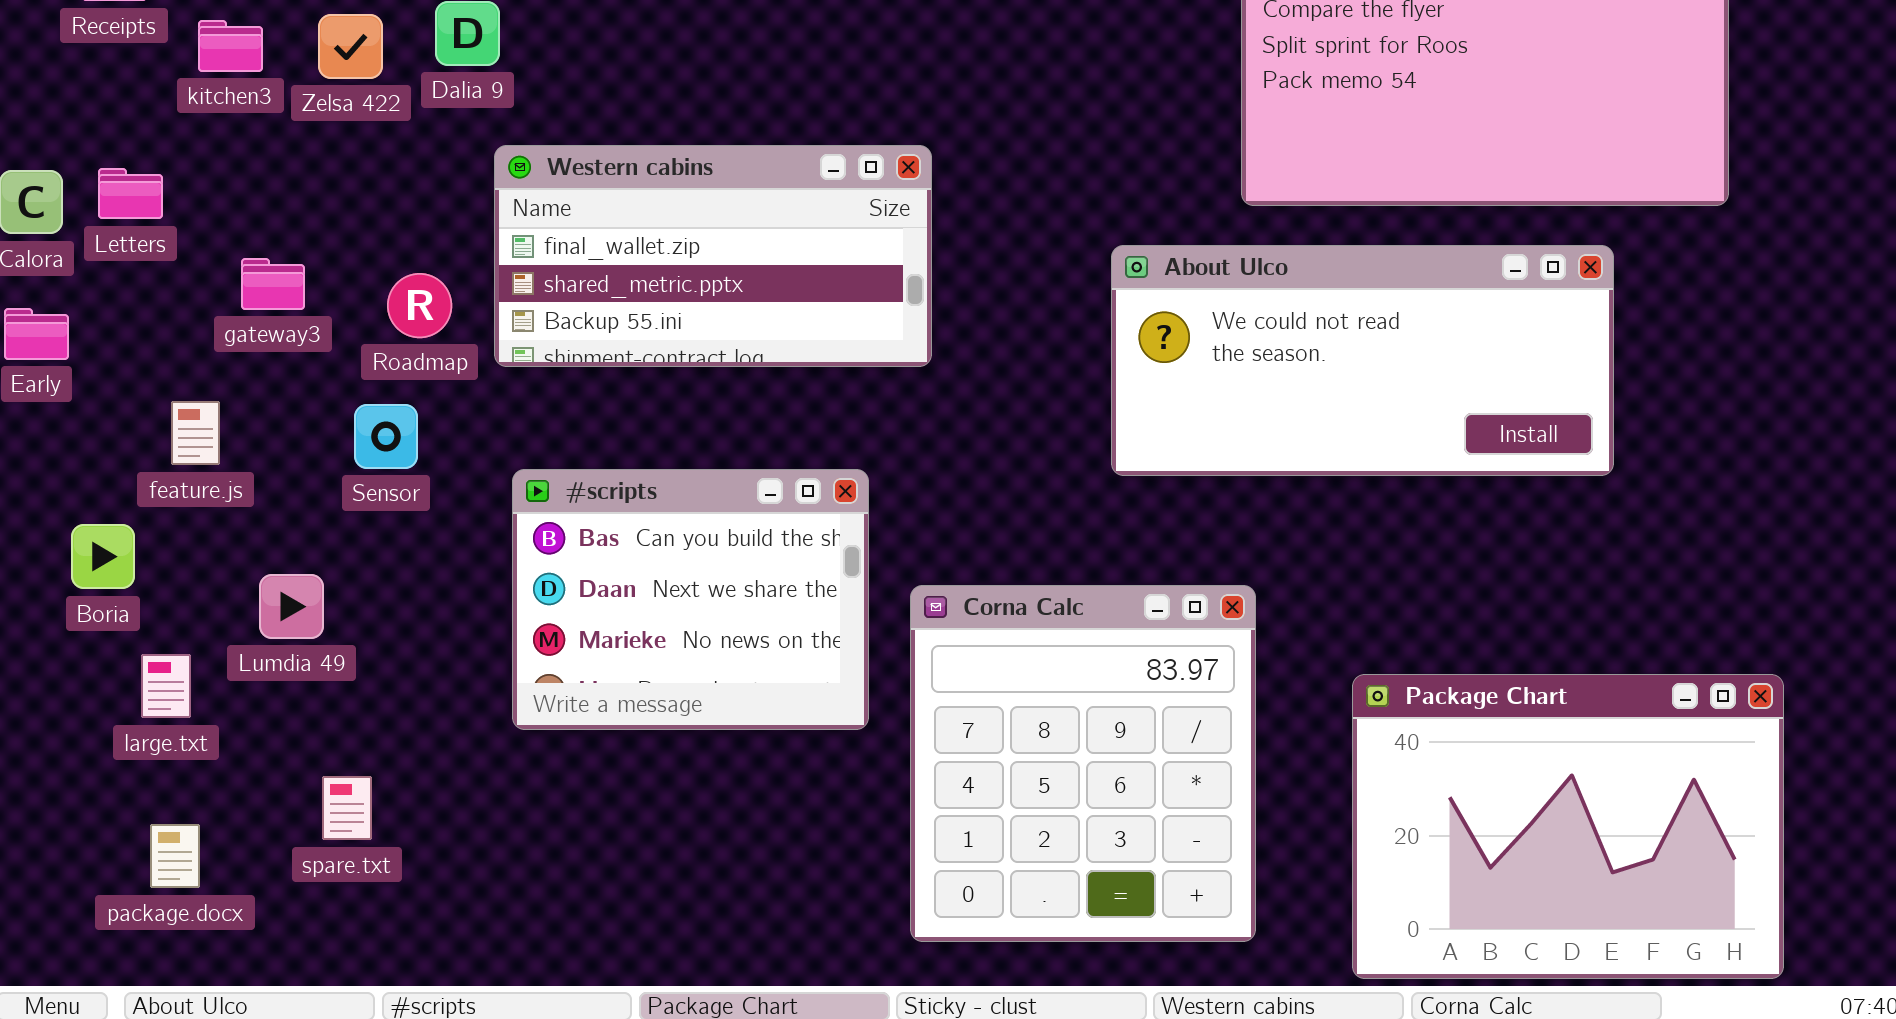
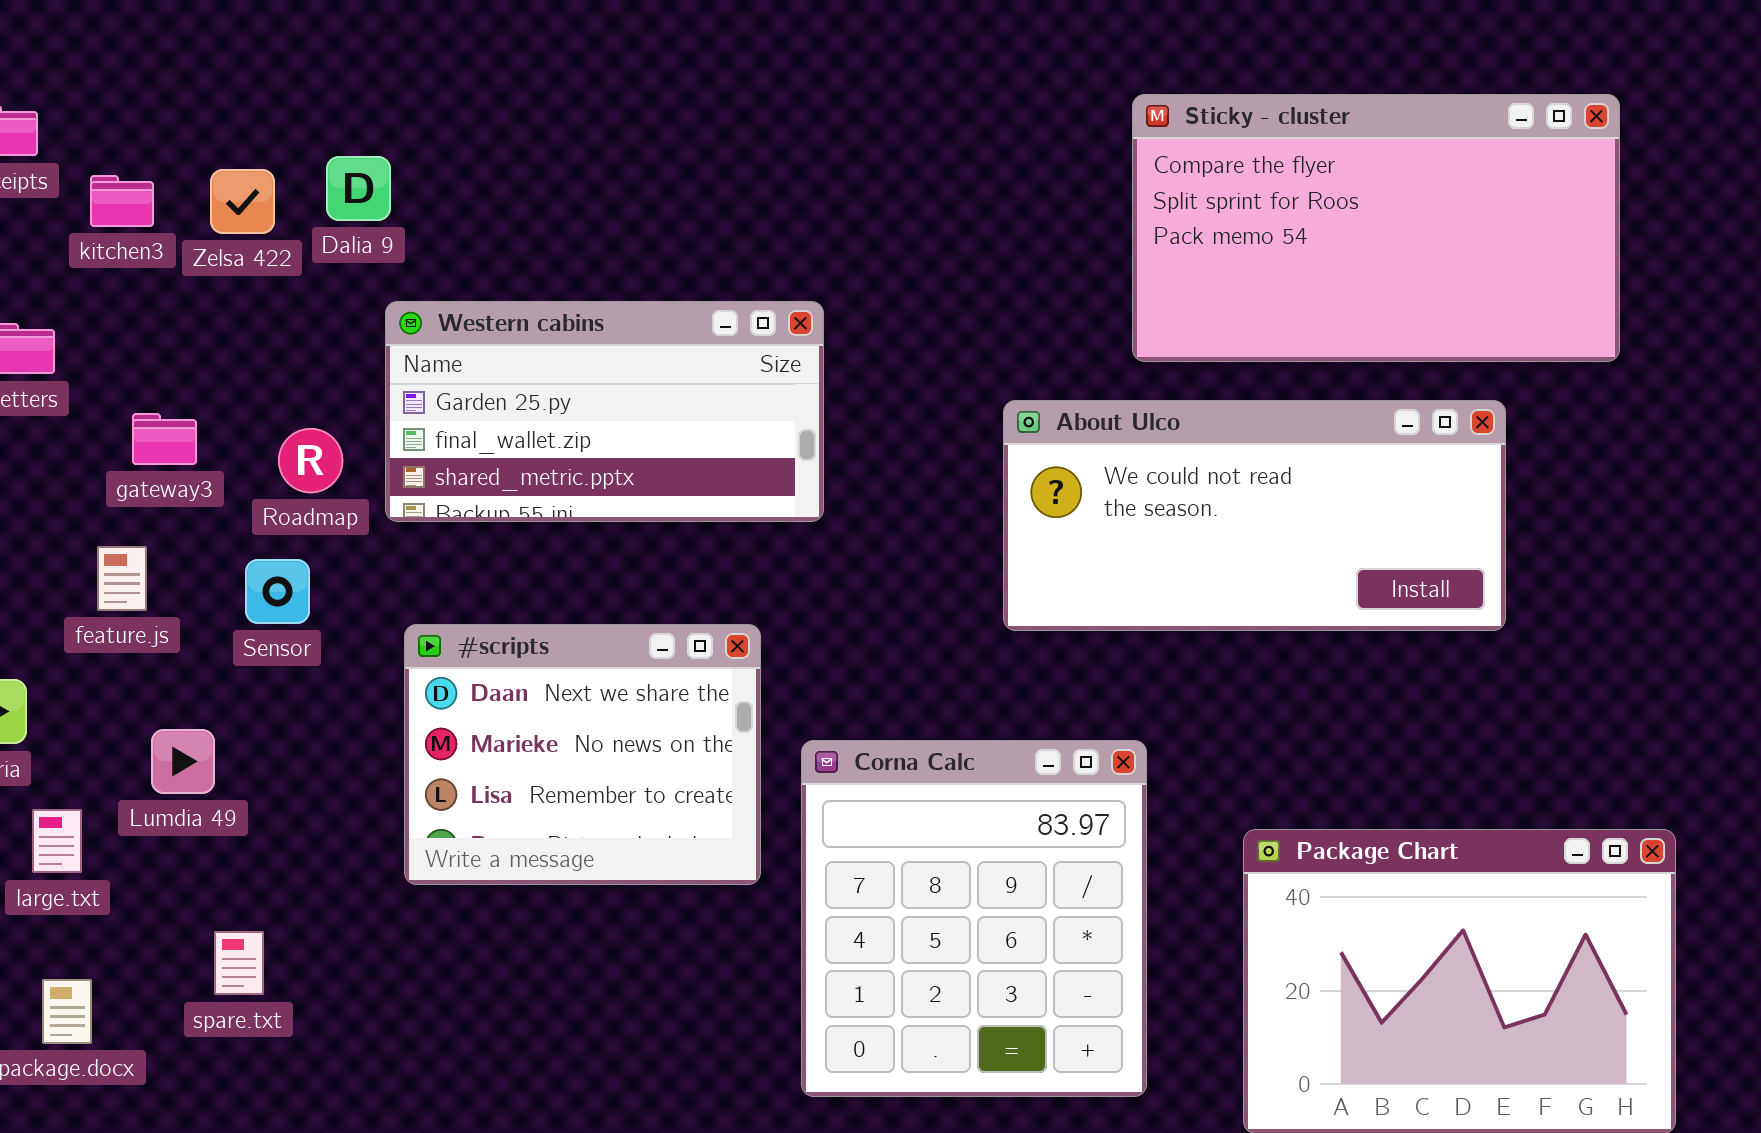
Western cabins: [494,145,932,367] -> [385,301,824,522], scrolled up 1 row
feature.js: [171,401,220,465] -> [97,546,147,611], moved
#scripts: [512,469,869,730] -> [404,624,761,885], scrolled down 1 row

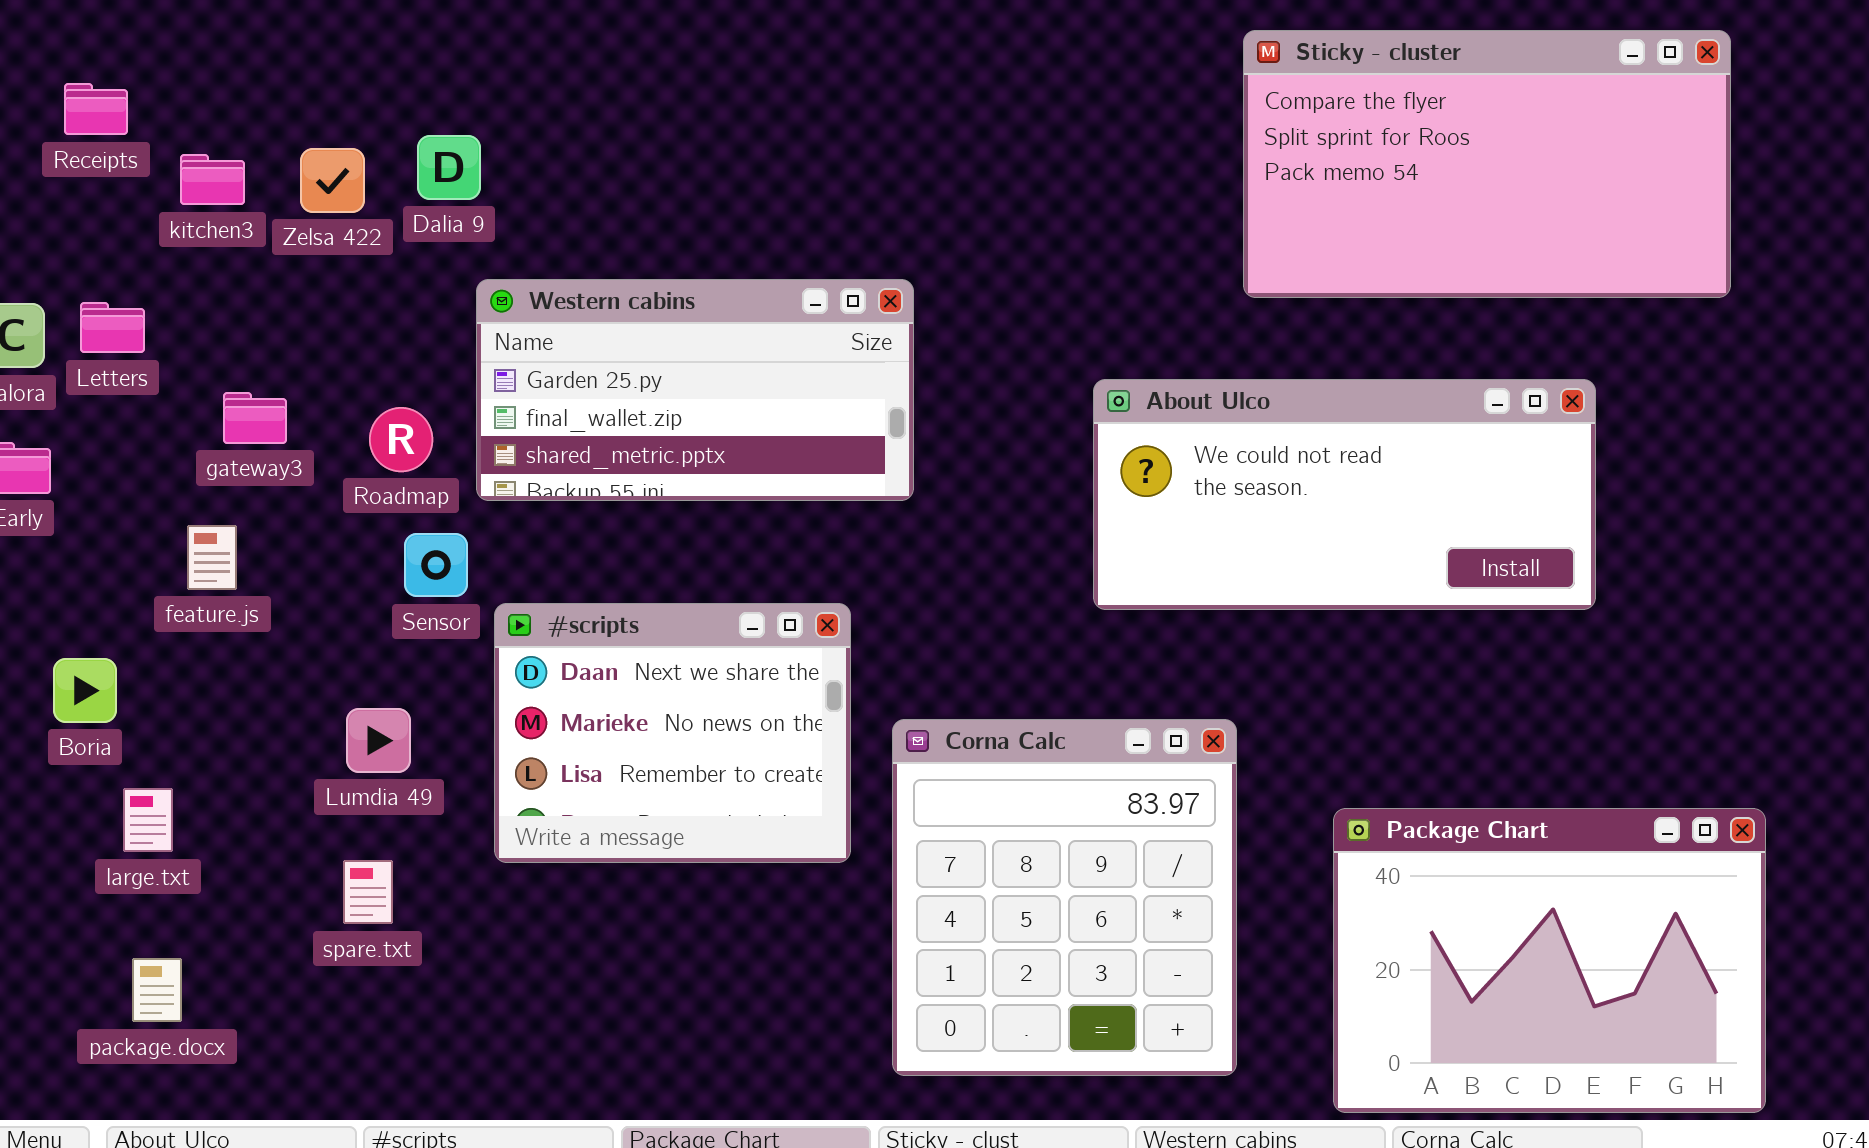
Sticky - cluster: [1132,94,1620,362] -> [1243,30,1731,298], moved
Sensor: [245,559,310,624] -> [404,533,468,597], moved
Lumdia 49: [151,729,215,794] -> [346,708,411,773], moved
spare.txt: [214,931,264,995] -> [343,860,393,924], moved

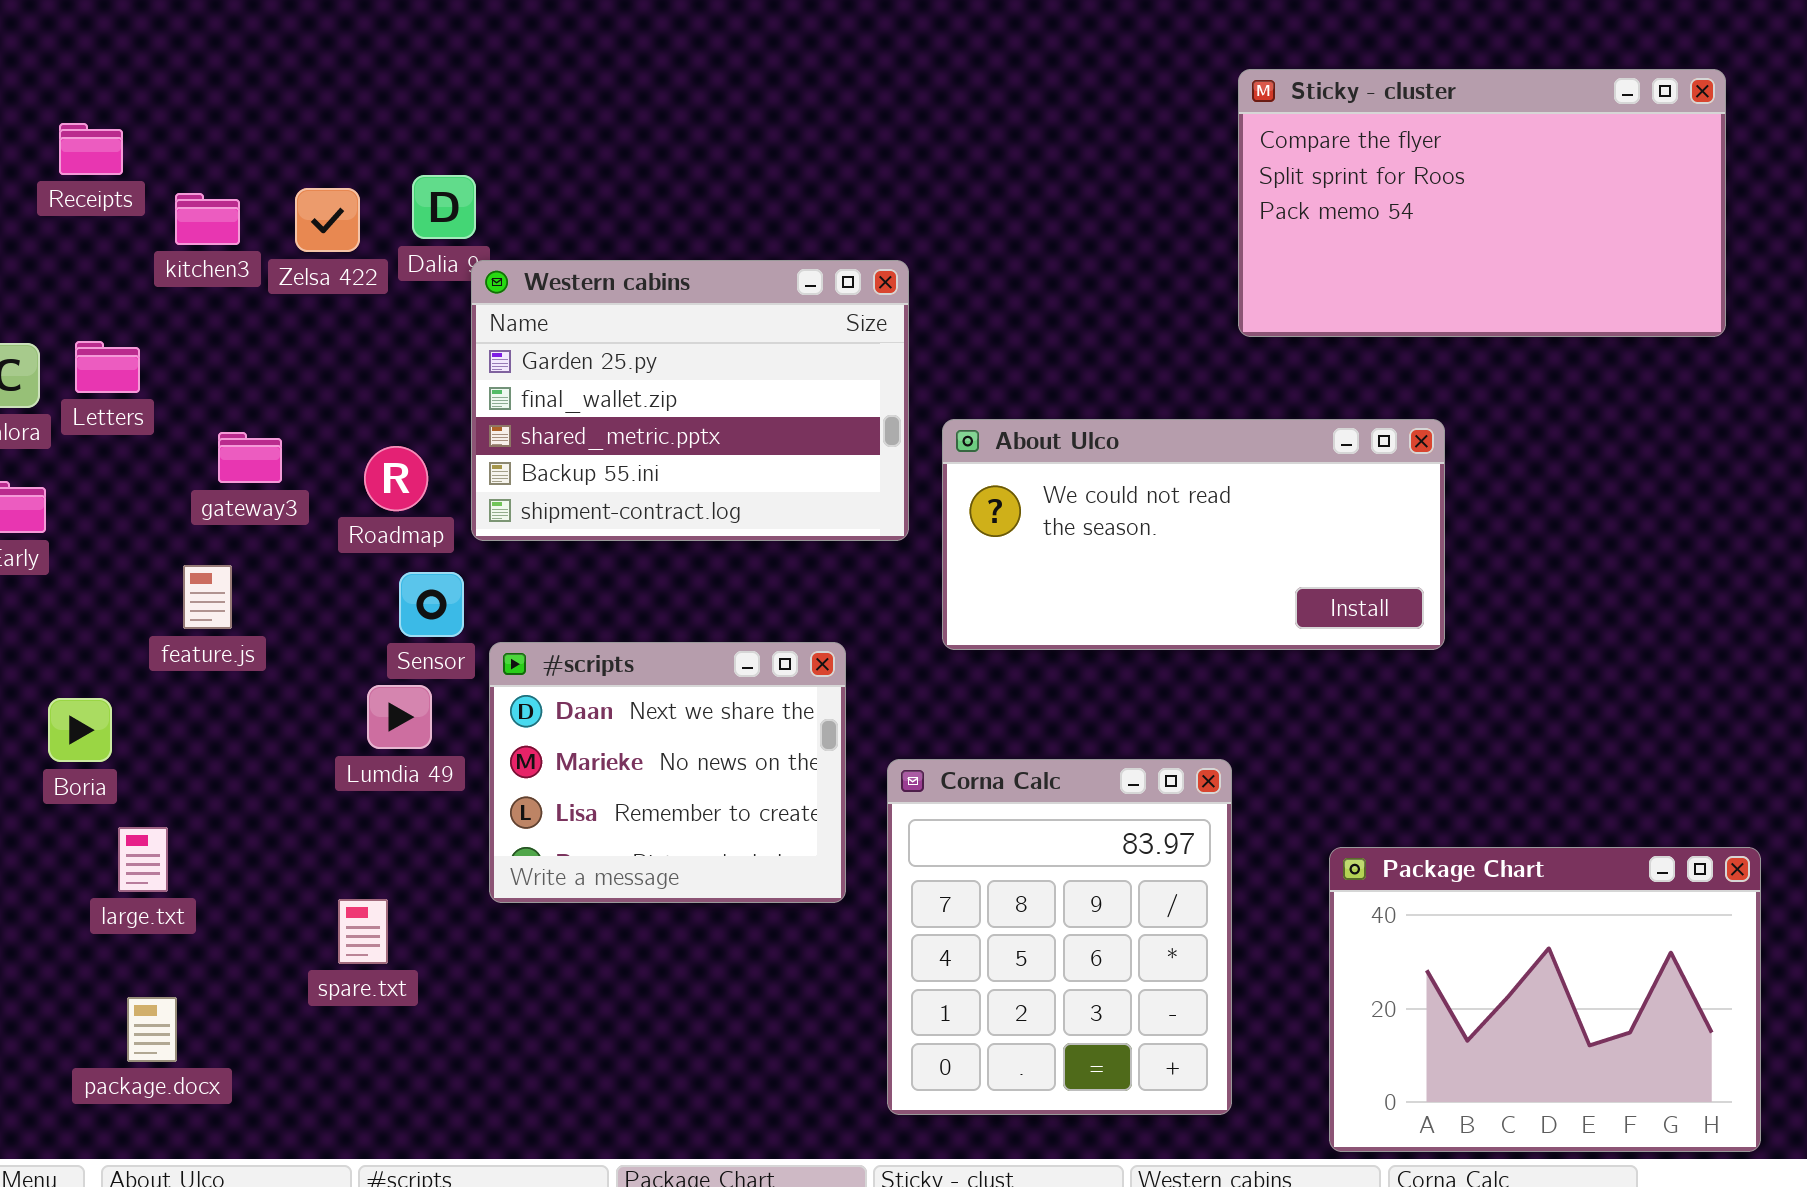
Western cabins: [476,279,914,501] -> [471,260,909,541], resized
About Ulco: [1093,379,1596,610] -> [942,419,1445,650], moved
Lumdia 49: [346,708,411,773] -> [367,685,432,749], moved

